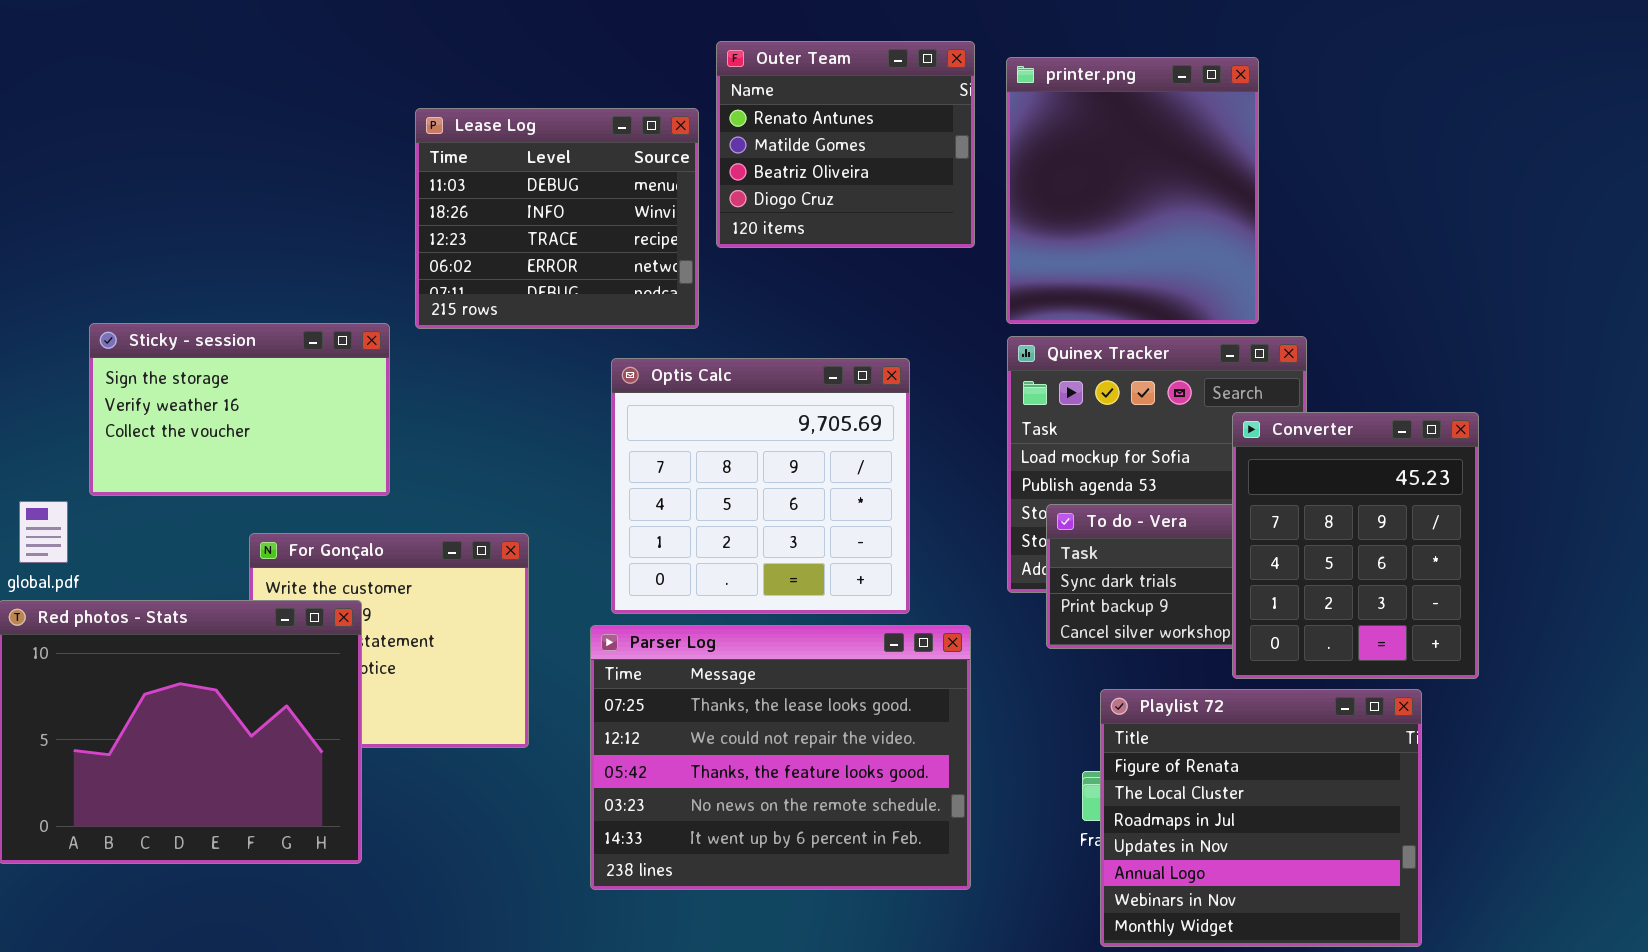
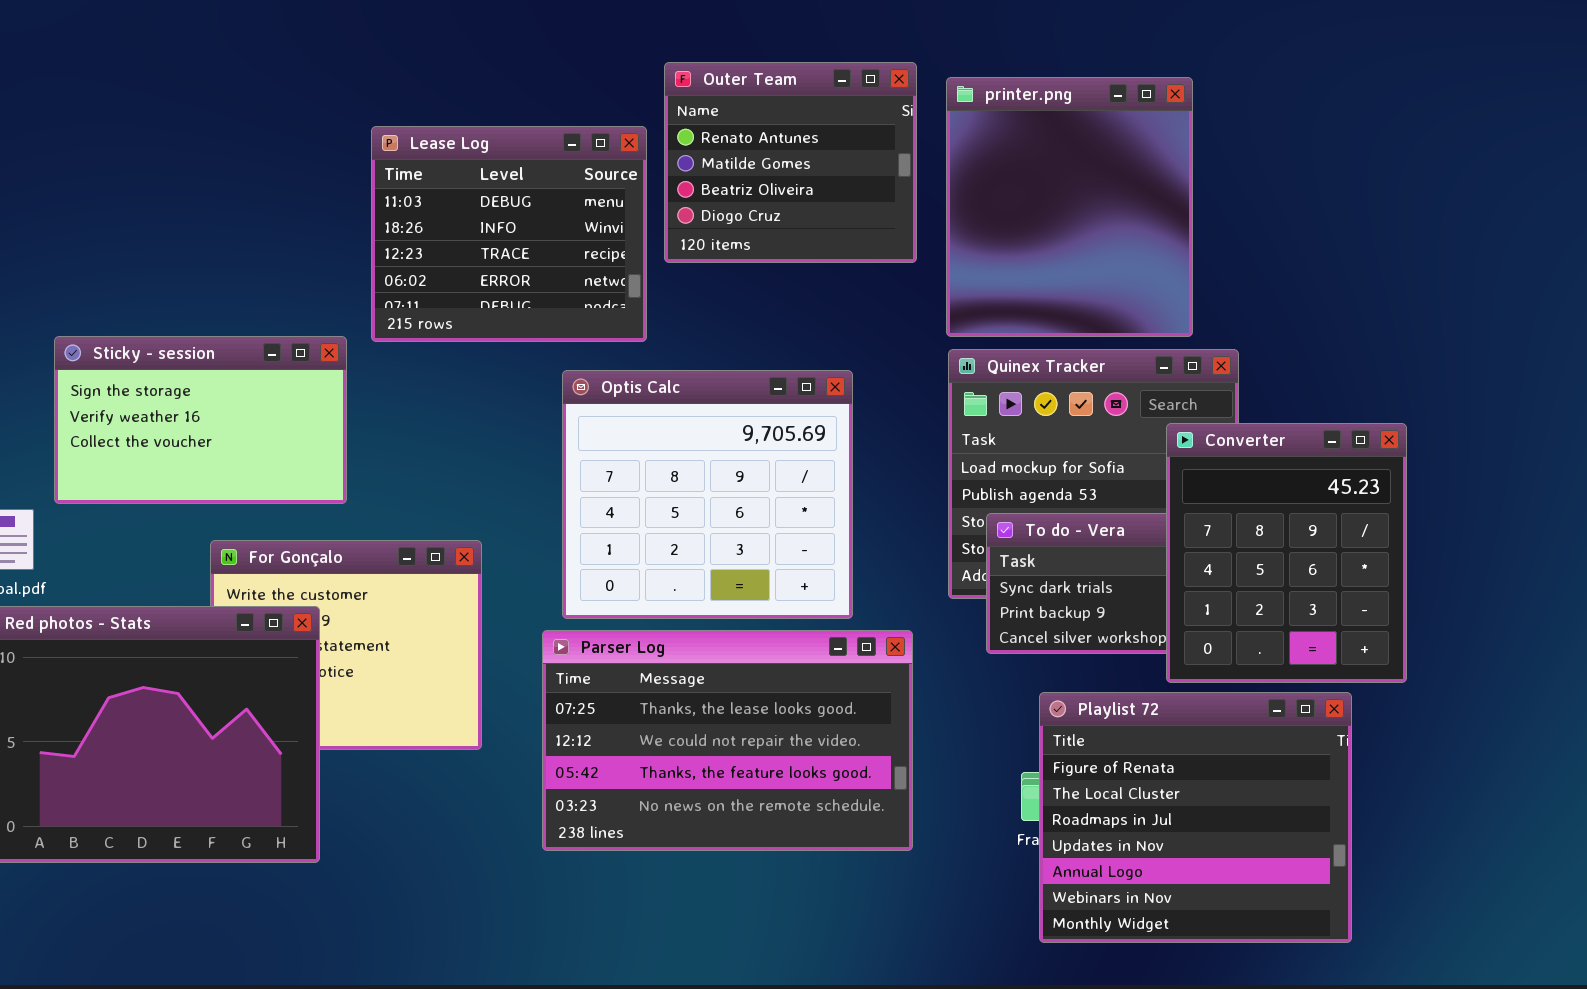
Parser Log: [590,625,971,890] -> [542,630,913,851], resized

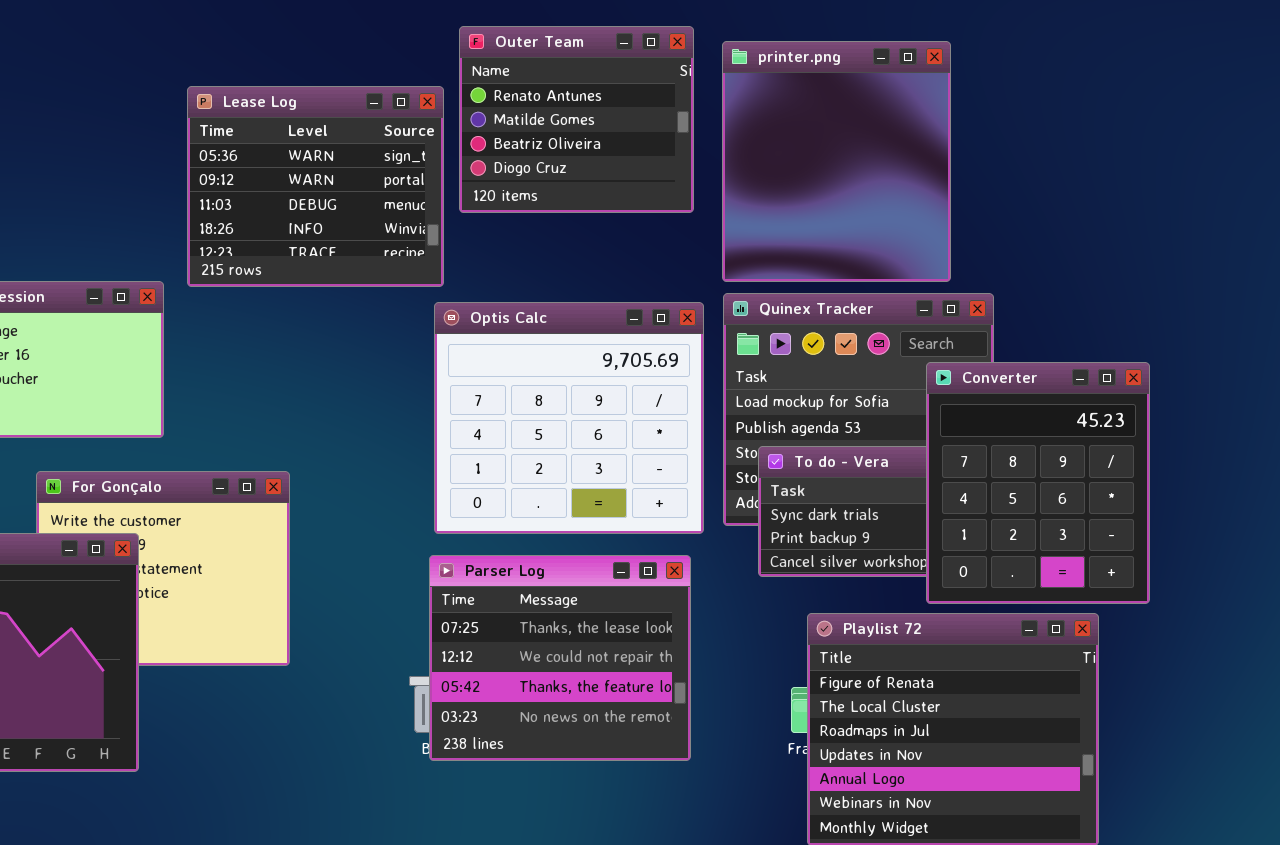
Lease Log: [371,126,647,342] -> [187,86,444,287], scrolled up 2 rows
Optis Calc: [562,370,853,619] -> [434,302,704,534], moved
Parser Log: [542,630,913,851] -> [429,555,691,761], resized

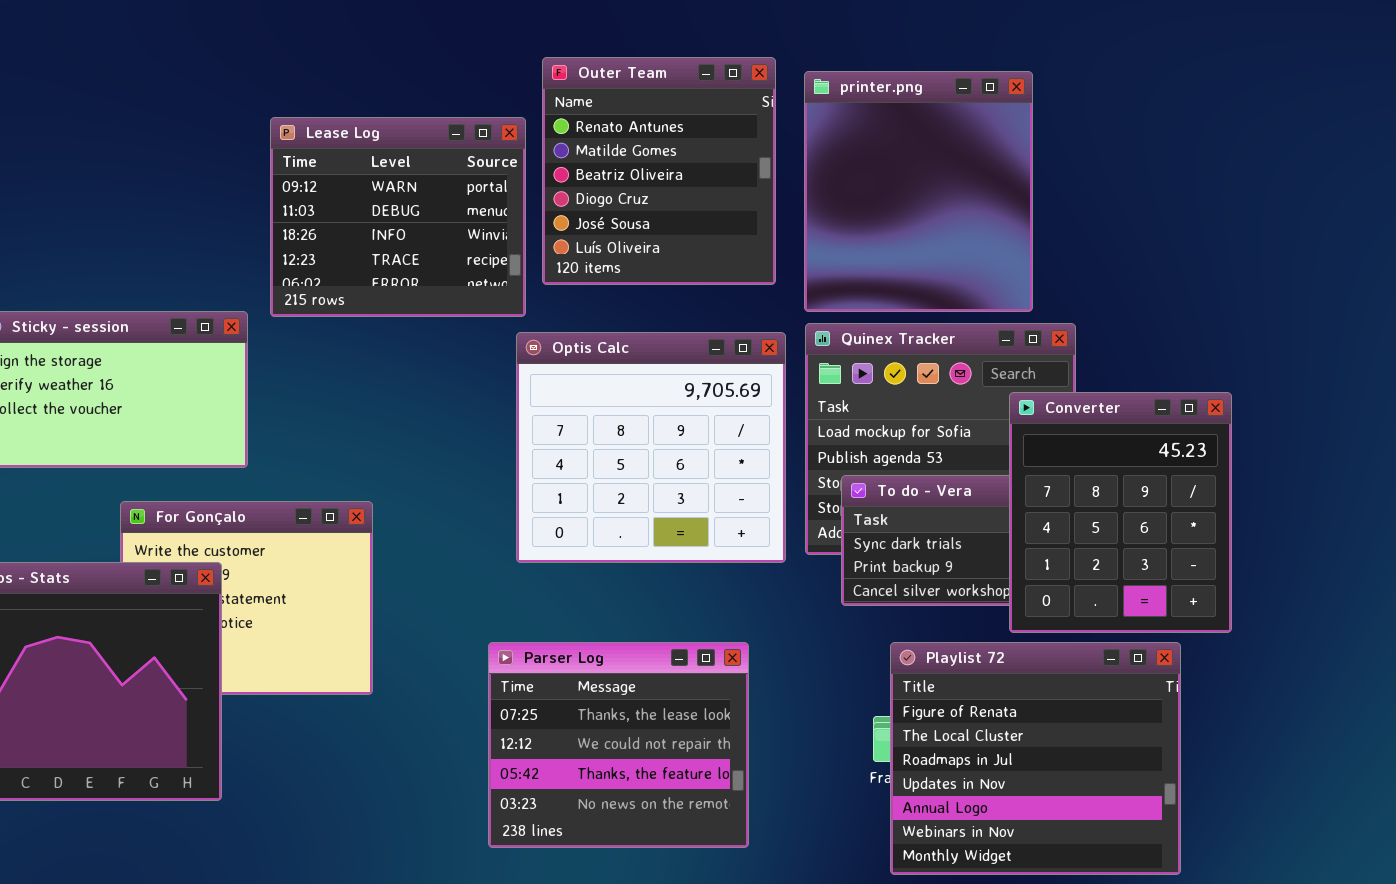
Outer Team: [459,26,694,213] -> [542,57,776,285], resized
Lease Log: [187,86,444,287] -> [270,117,526,317], scrolled down 1 row
Parser Log: [429,555,691,761] -> [488,642,749,848], moved

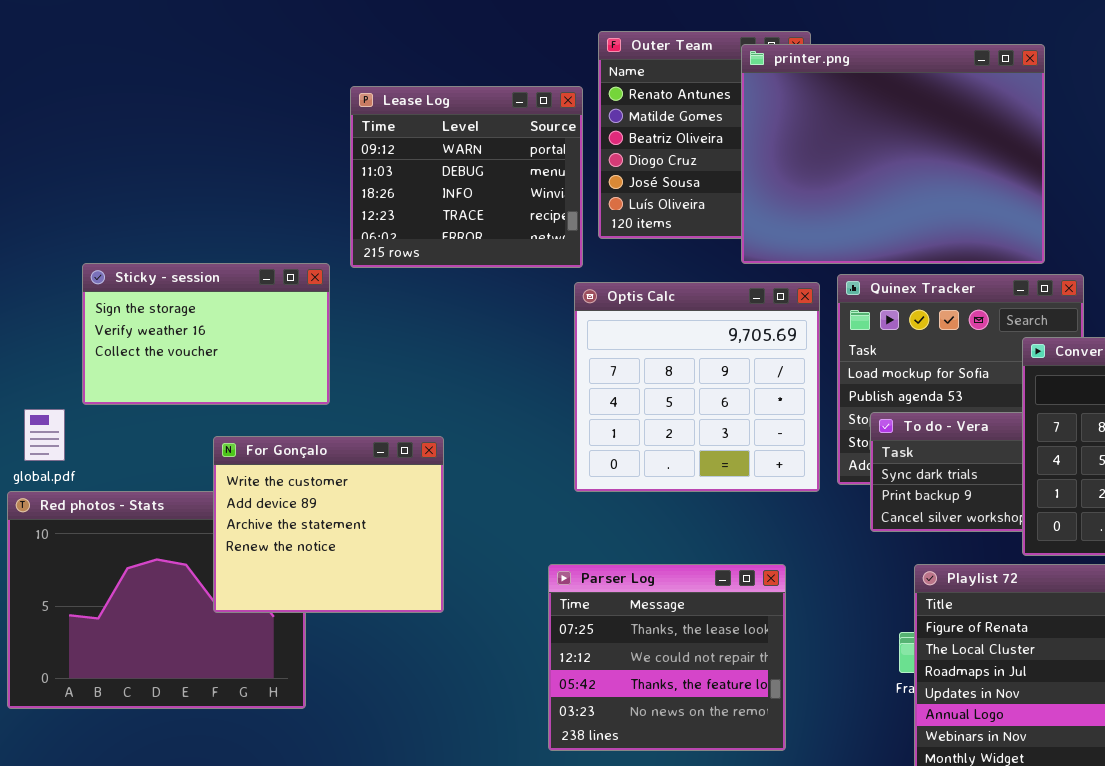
printer.png: [804,71,1033,312] -> [741,44,1045,264], resized
For Gonçalo: [120,501,373,695] -> [213,436,444,613], raised

